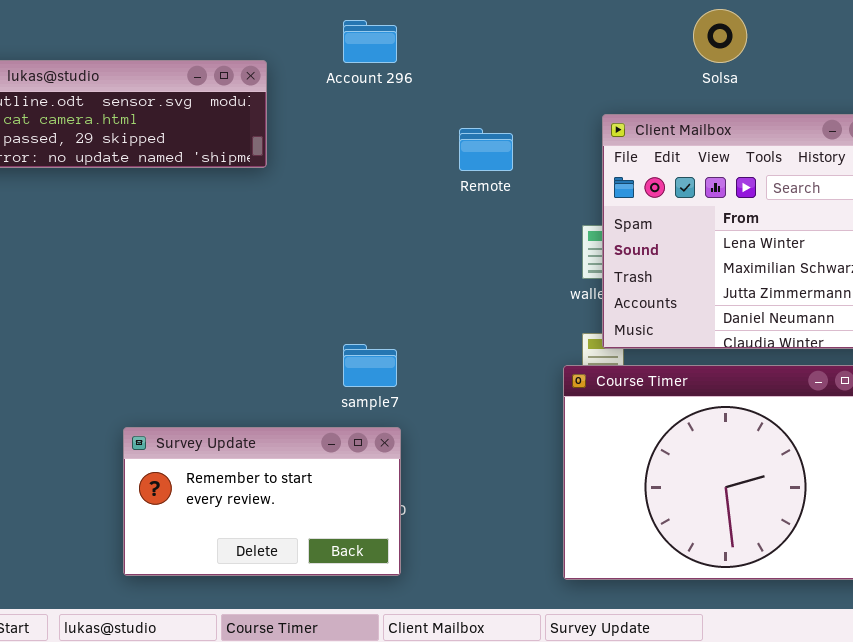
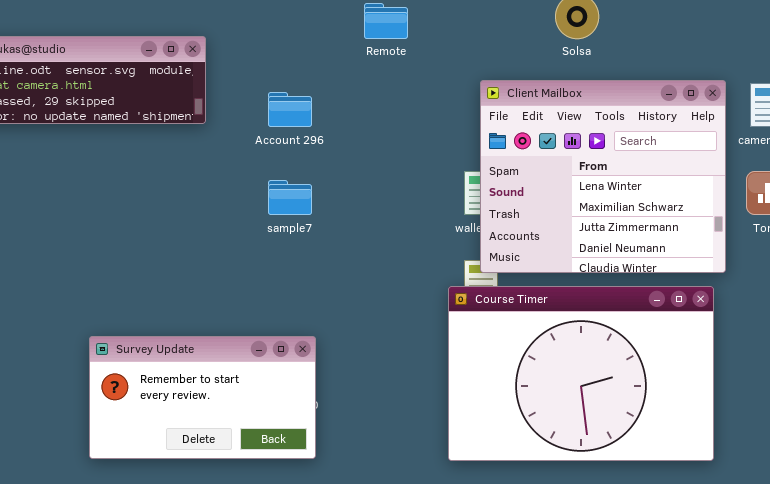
Account 296: [343,20,397,63] -> [268,92,312,127], moved
Remote: [459,128,513,171] -> [364,3,408,39], moved
sample7: [343,344,397,387] -> [268,180,312,215], moved

